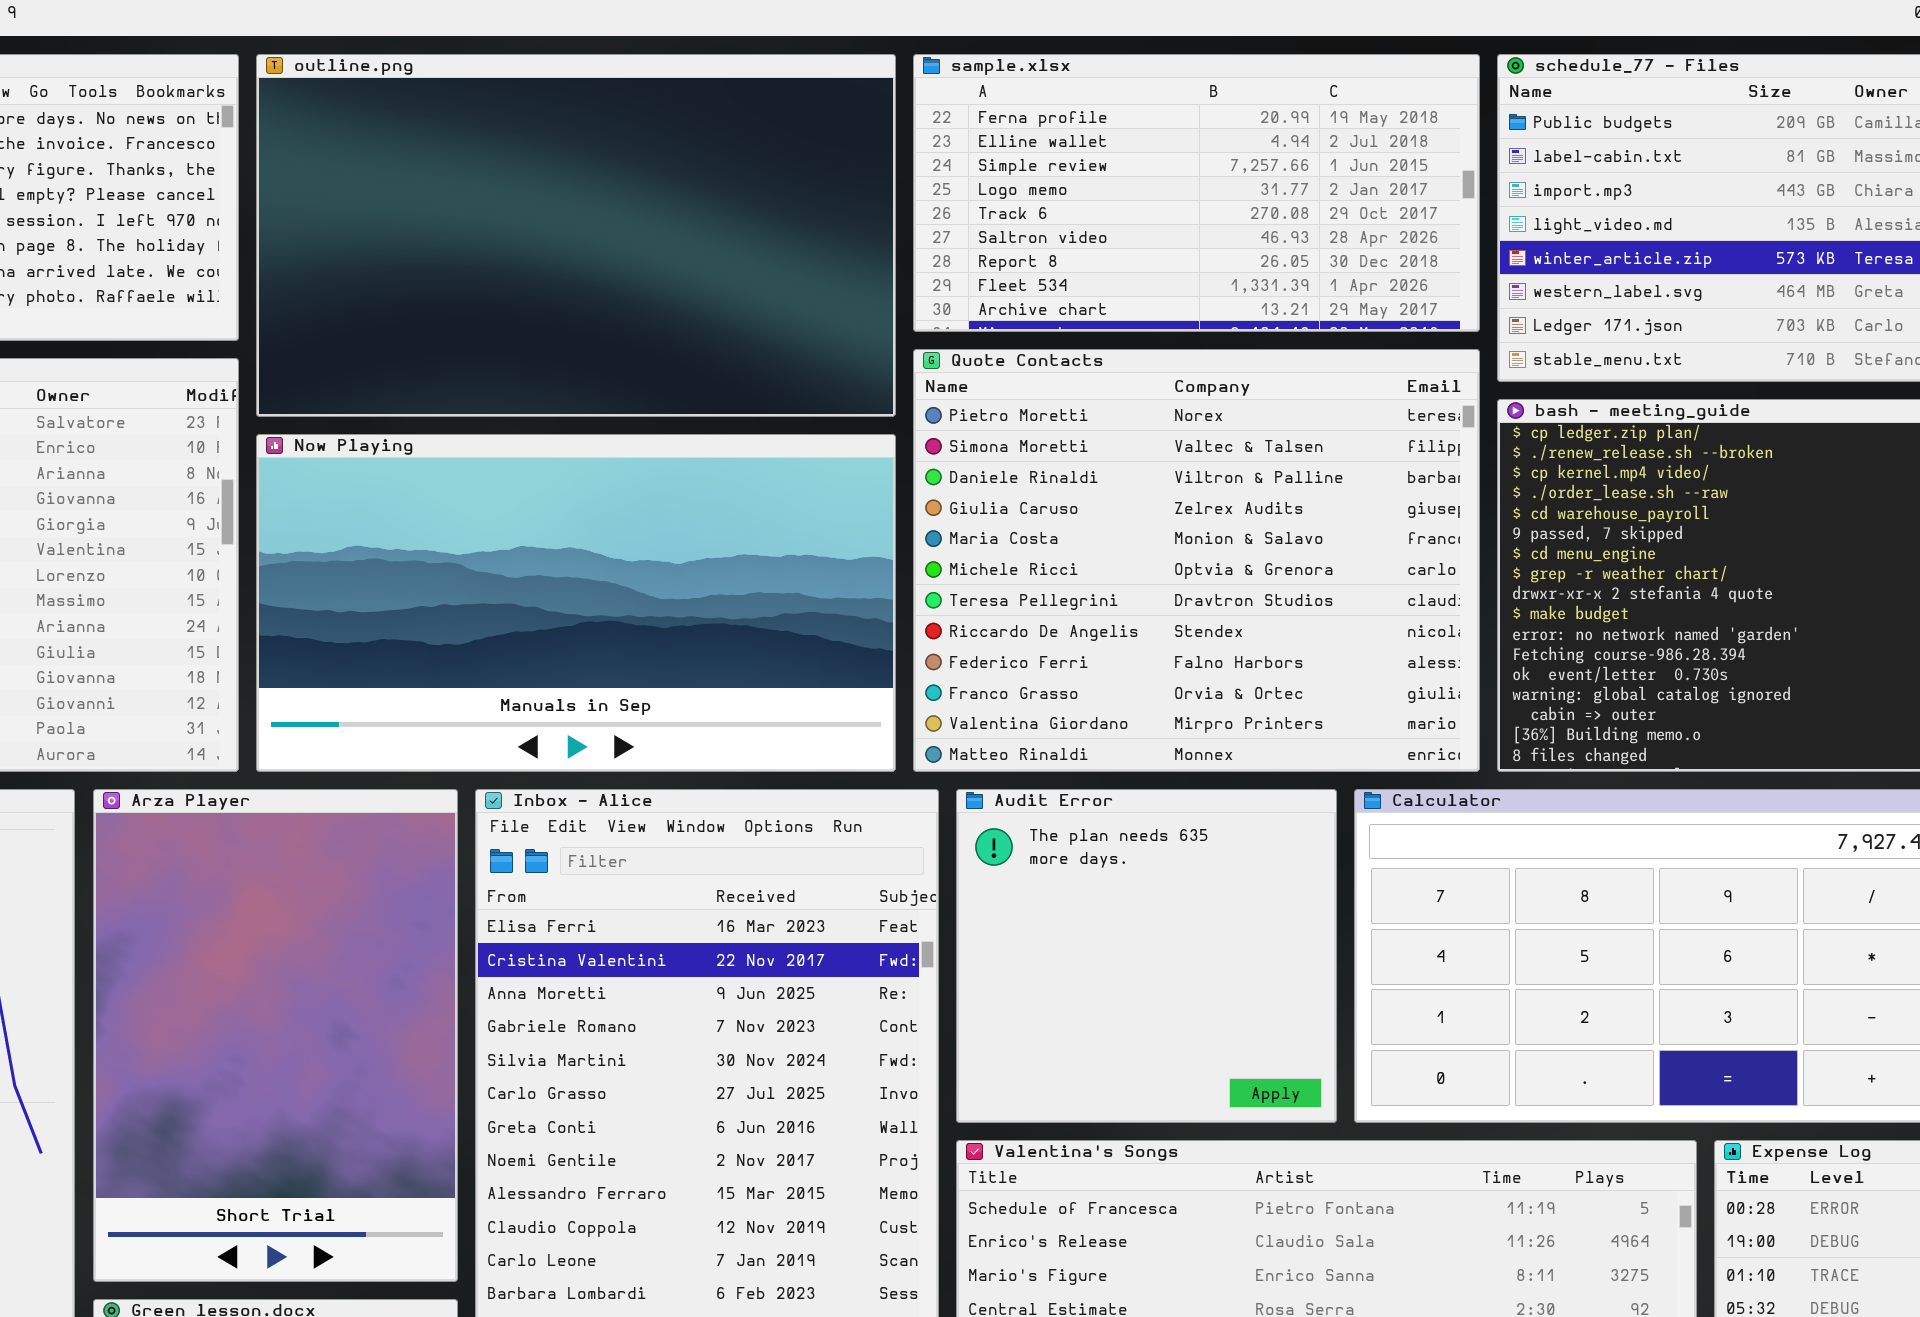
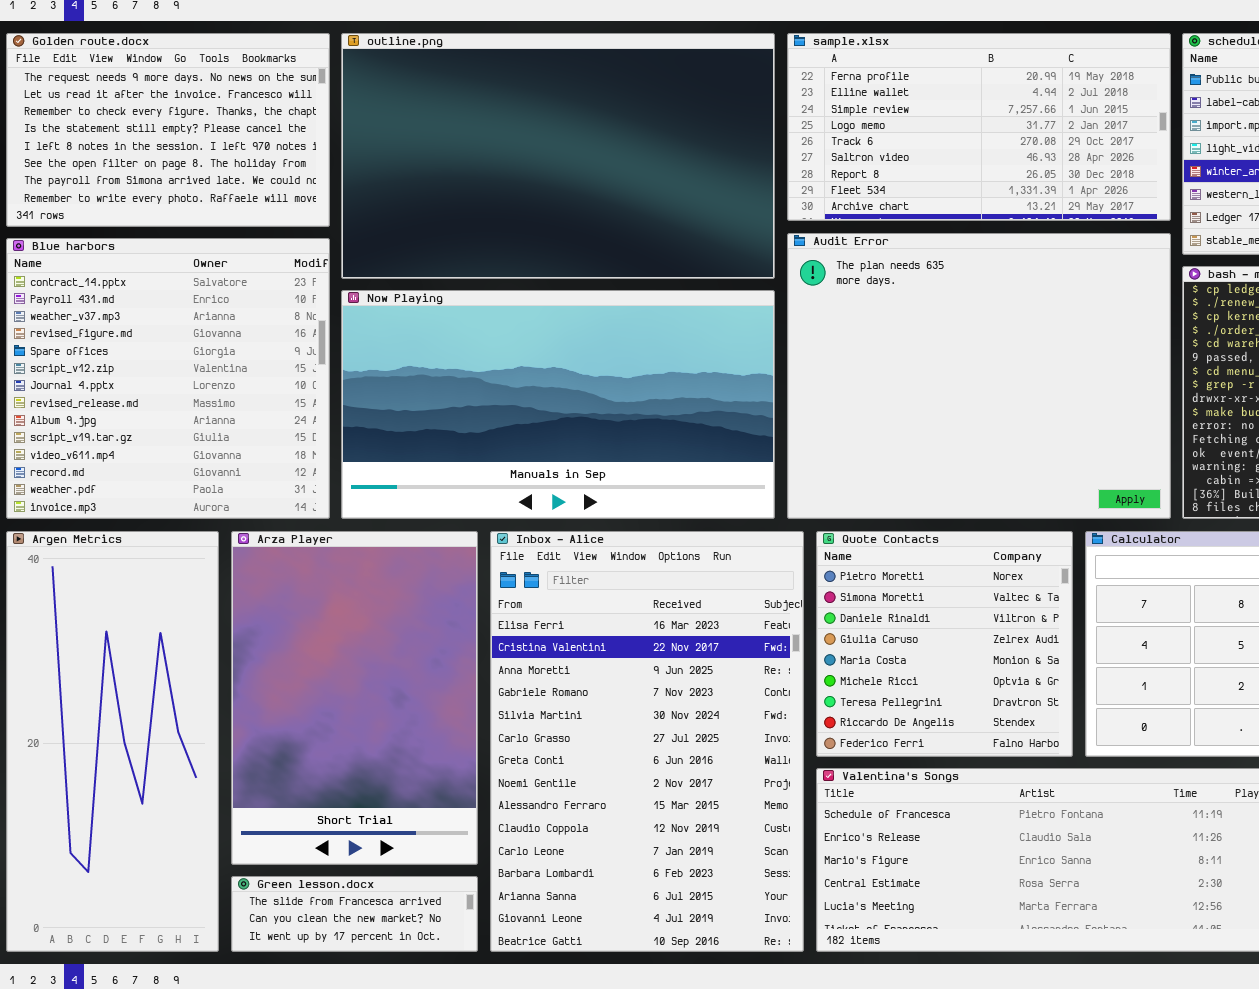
Quote Contacts: [913,349,1480,772] -> [816,531,1073,757], moved, resized
Audit Error: [956,789,1337,1123] -> [787,233,1171,519], moved, resized

